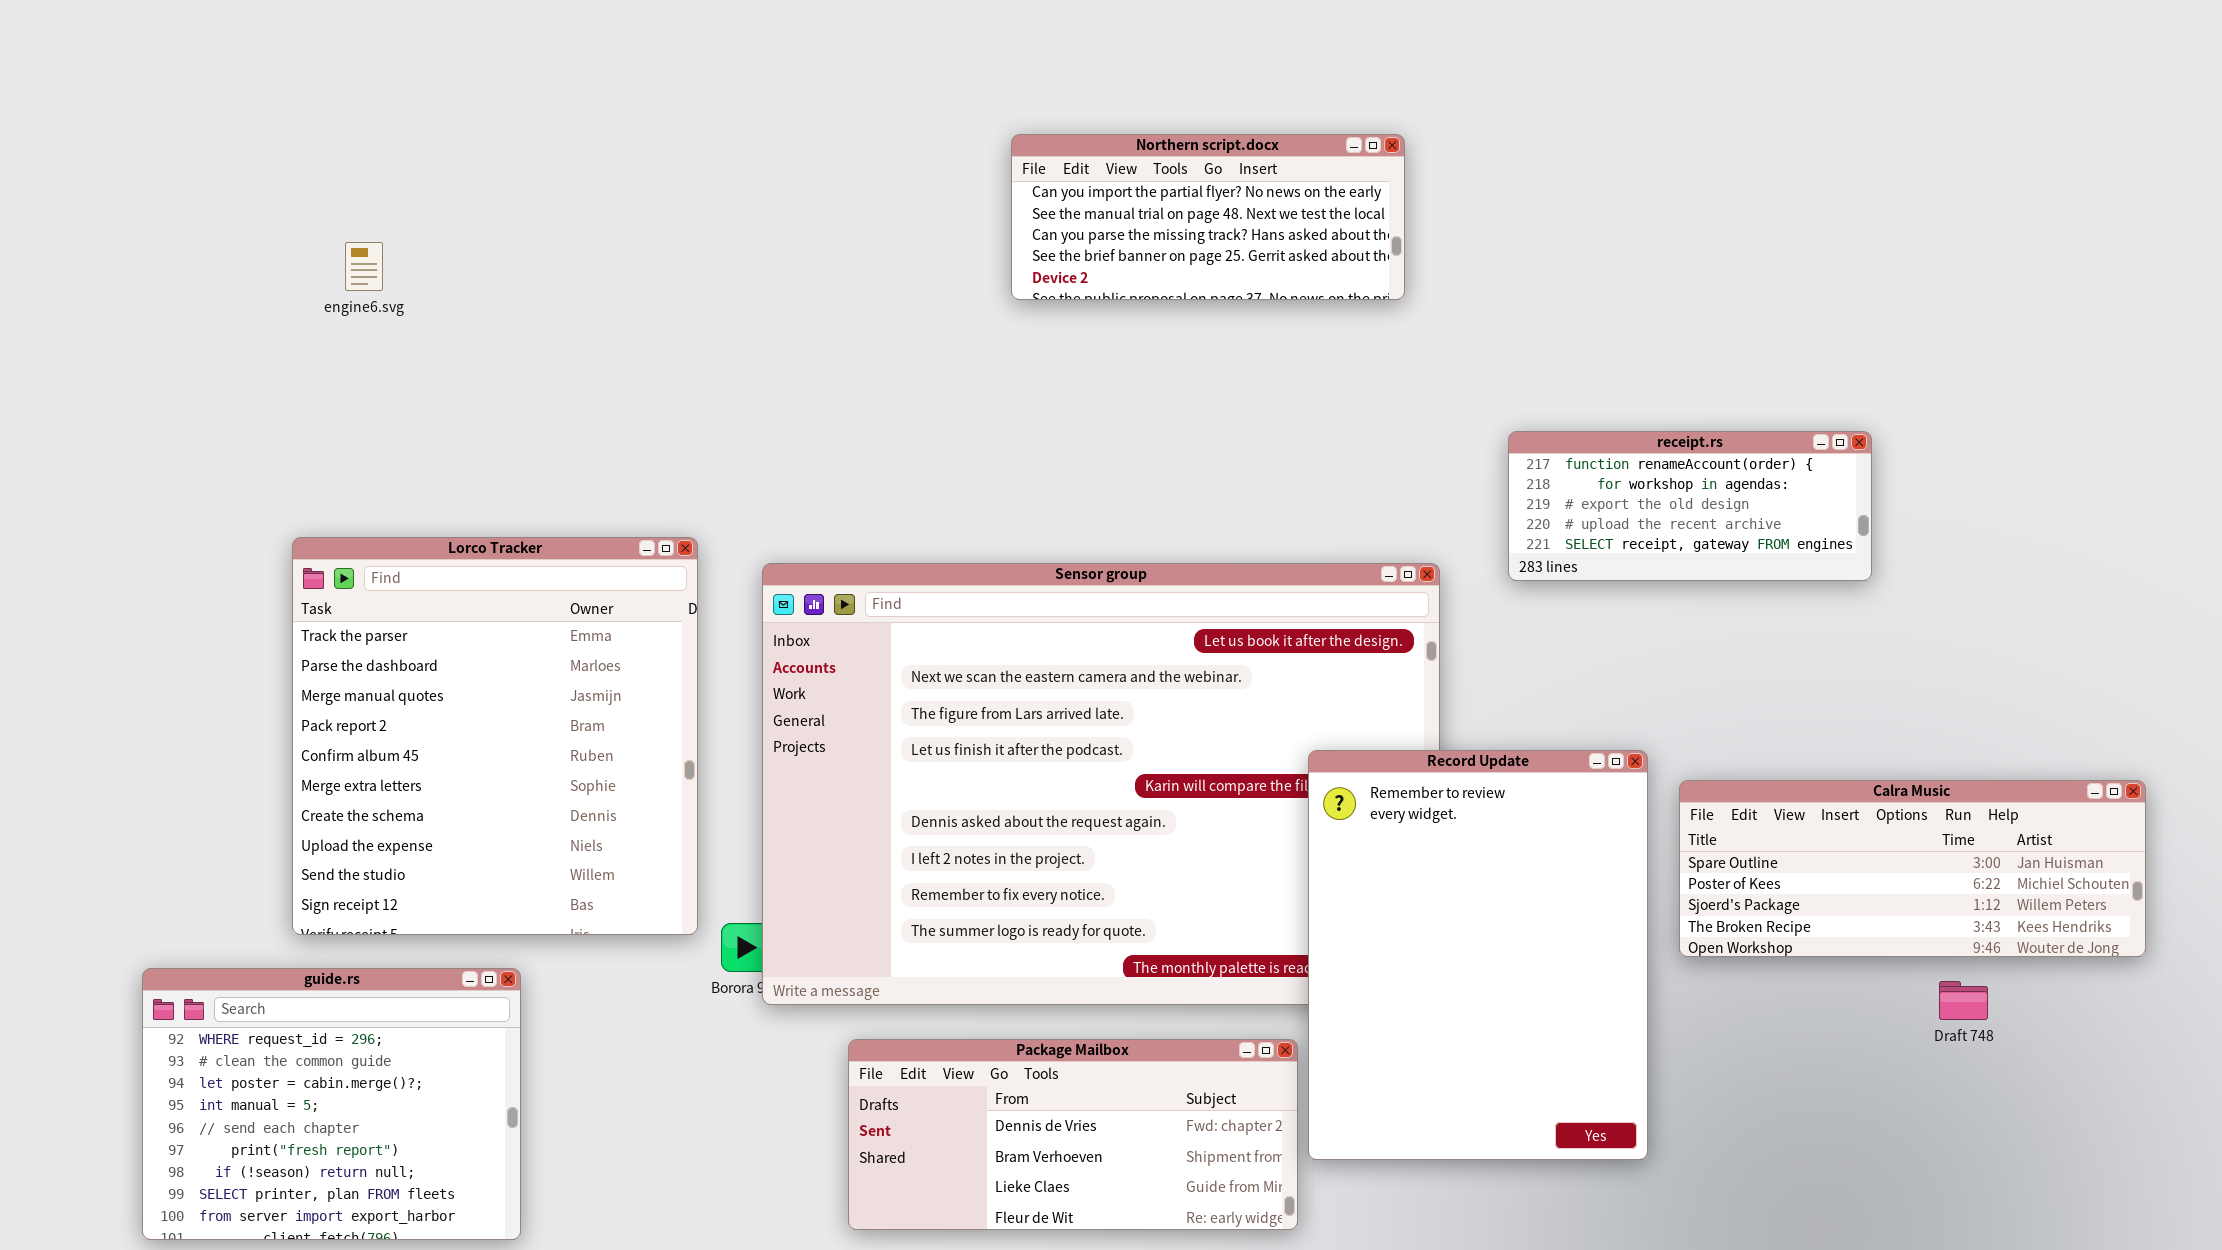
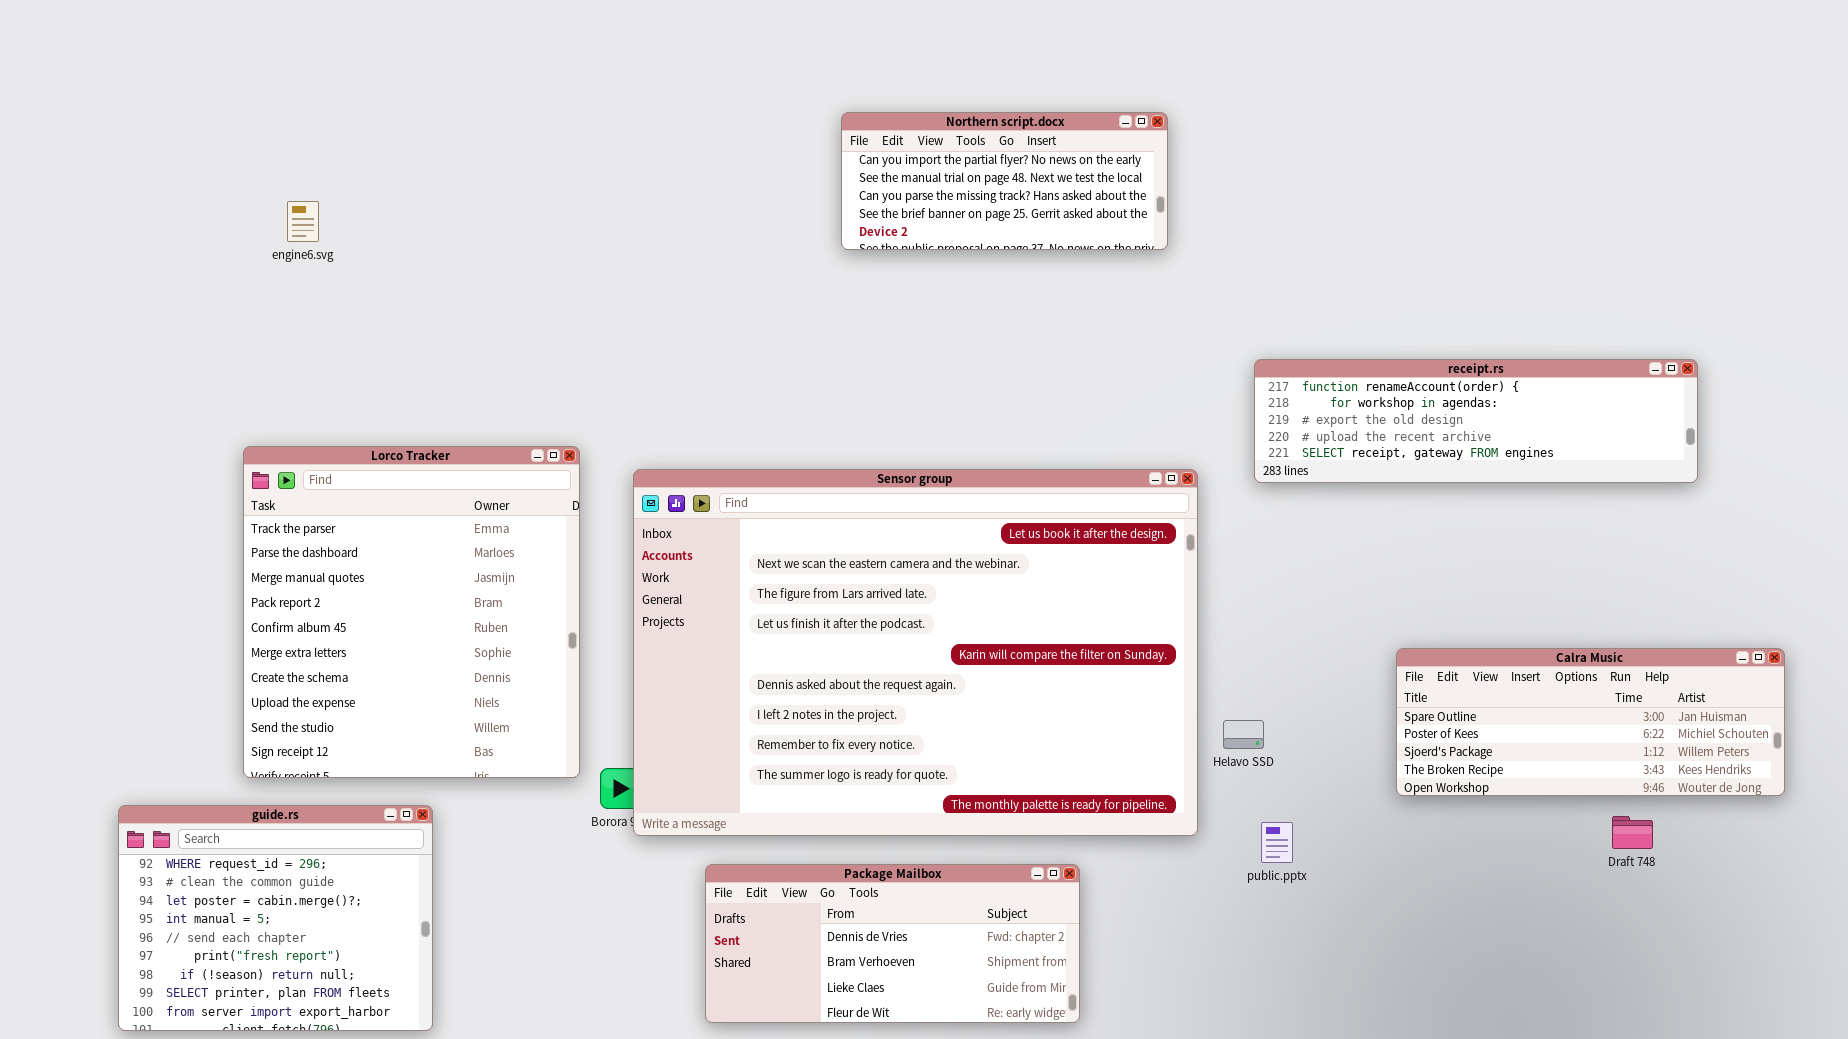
receipt.rs: [1508,431,1872,581] -> [1254,359,1698,483], resized
Record Update: [1308,750,1648,1160] -> none, closed

